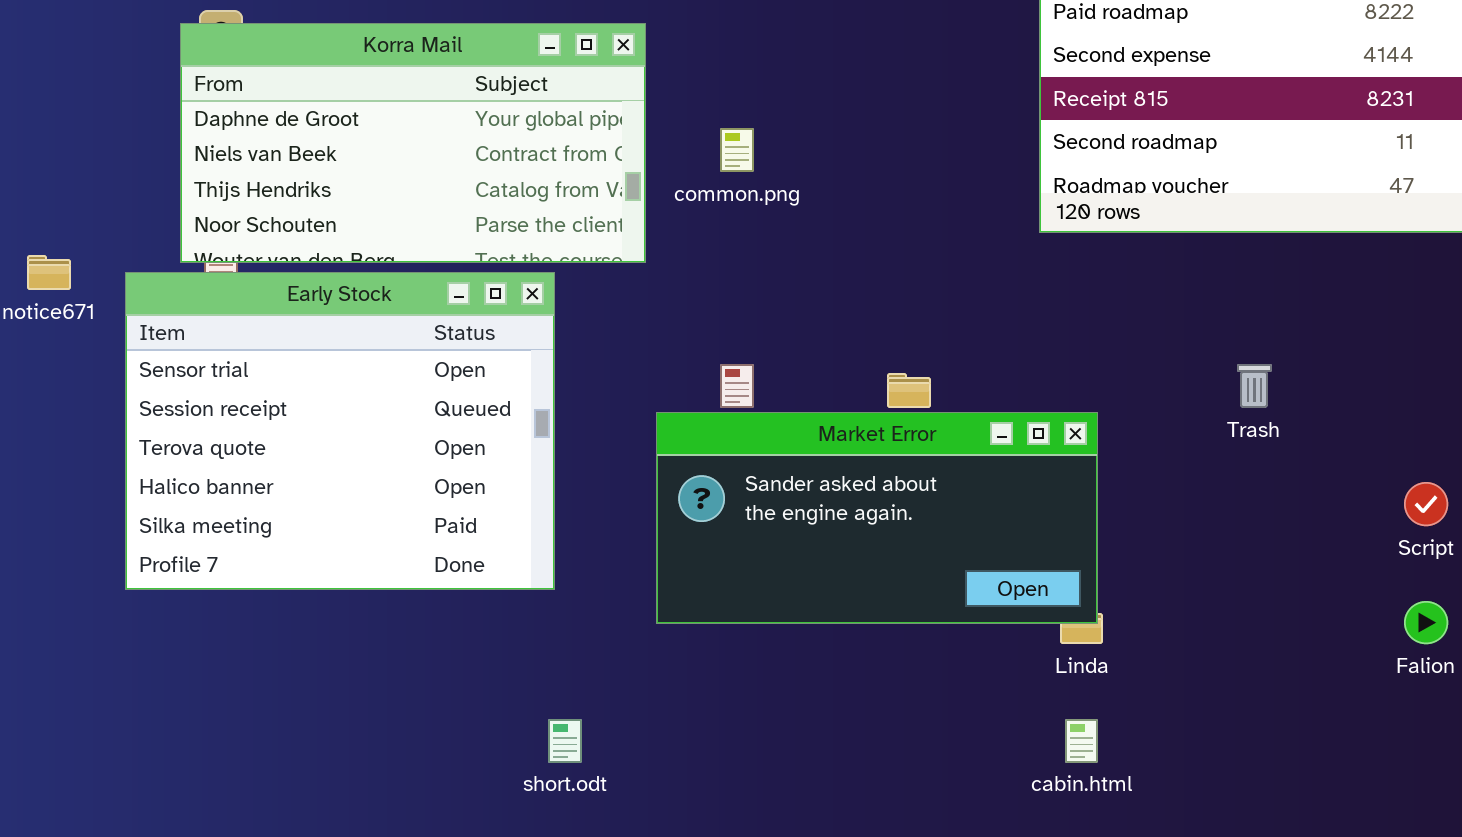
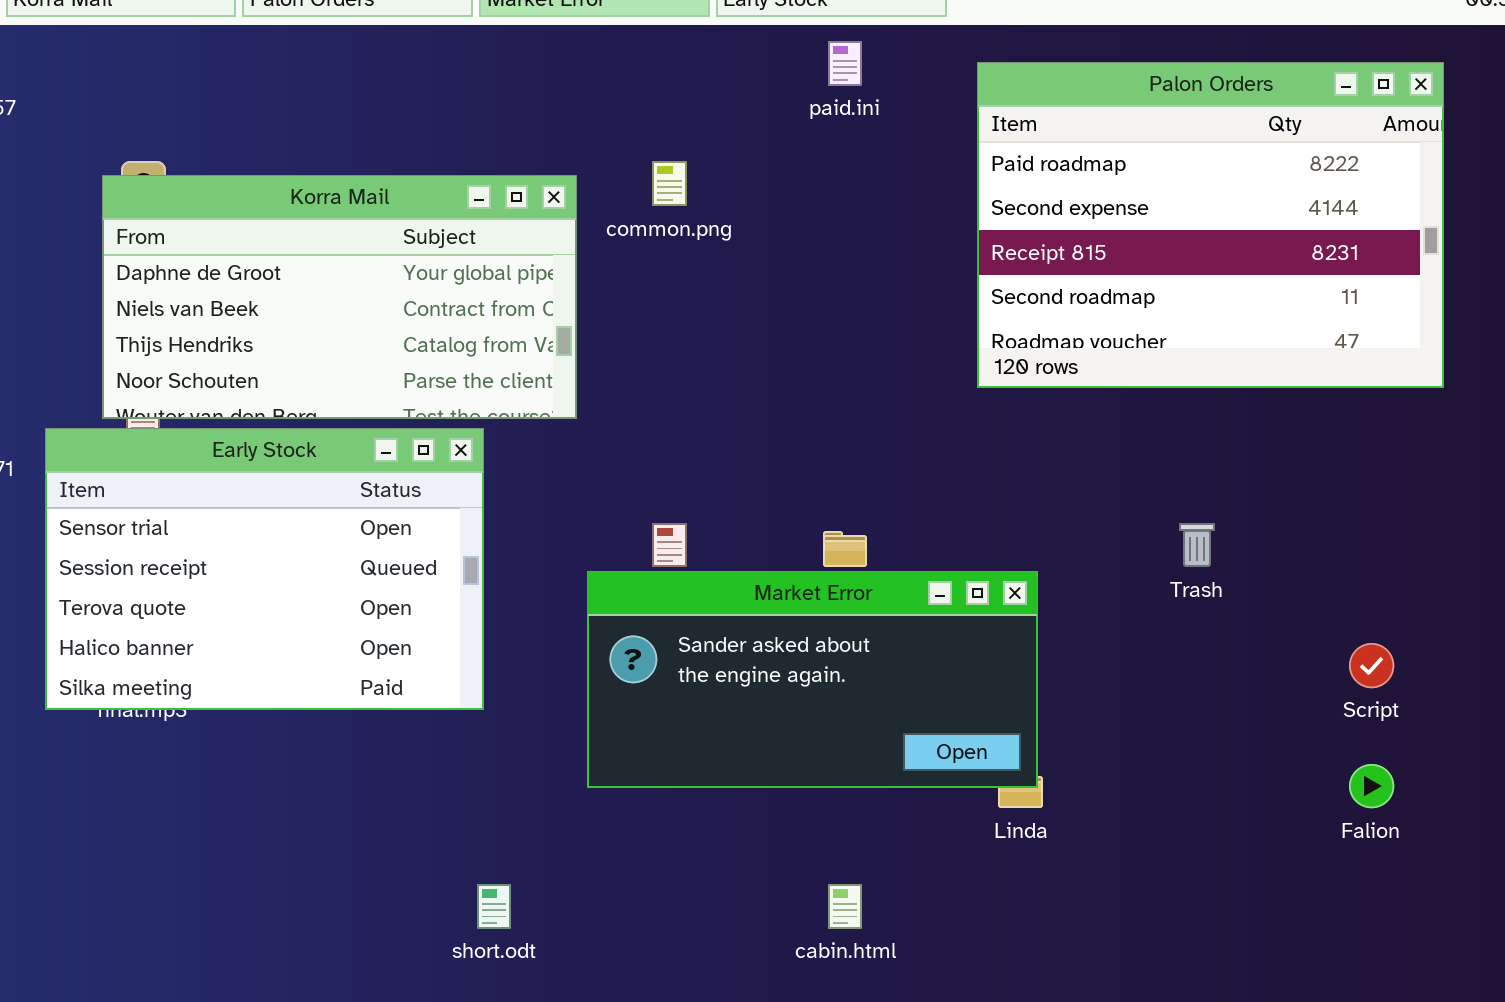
common.png: [720,128,754,172] -> [652,161,687,206], moved
Early Stock: [125,272,555,590] -> [45,428,484,710], resized
cabin.html: [1065,719,1098,763] -> [828,884,862,929], moved

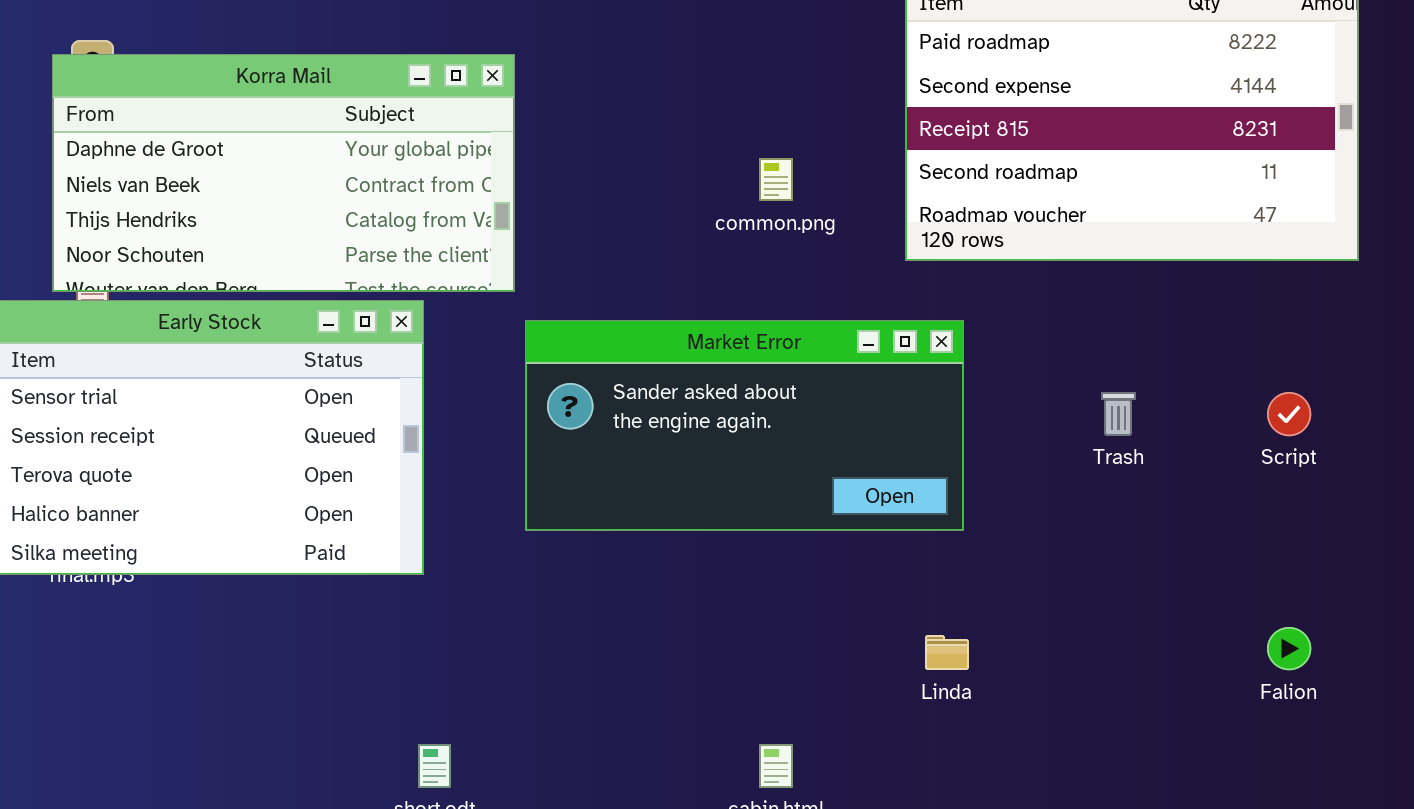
common.png: [652,161,687,206] -> [759,158,793,201], moved
Market Error: [587,571,1038,788] -> [525,320,964,531], moved
Script: [1349,643,1394,688] -> [1267,392,1311,436], moved

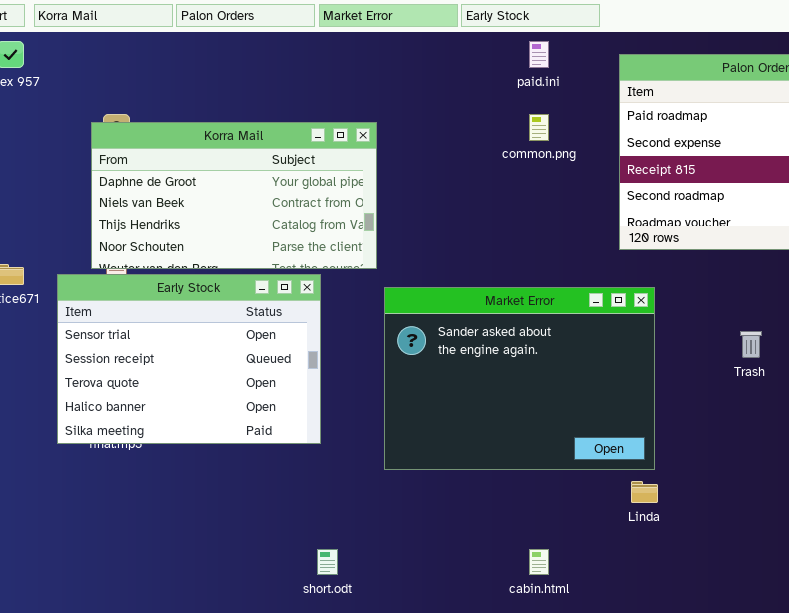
common.png: [759,158,793,201] -> [529,114,549,141], moved
Market Error: [525,320,964,531] -> [384,287,655,470], resized

